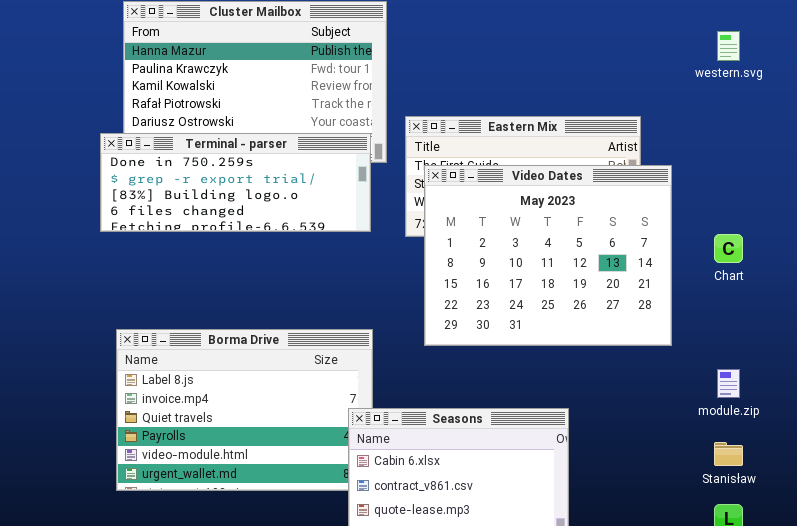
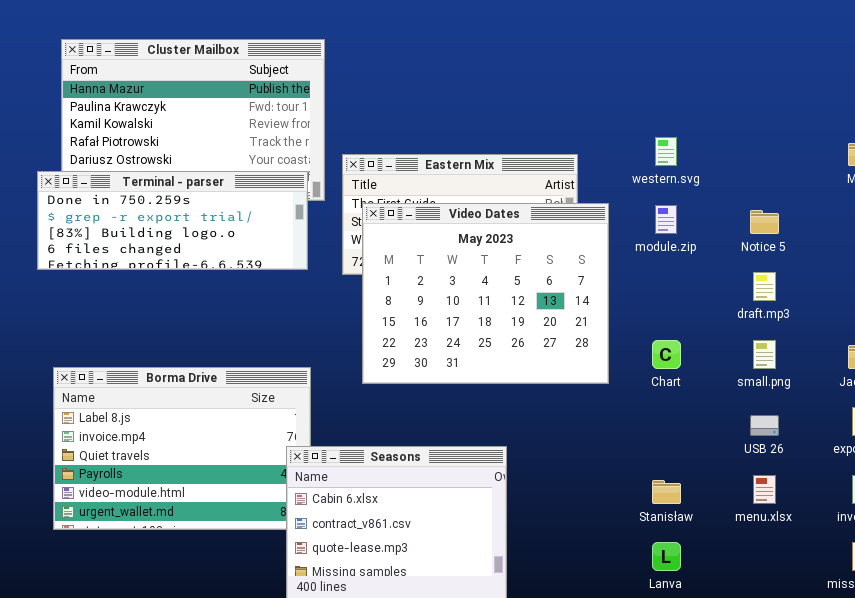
western.svg: [717,31,740,61] -> [655,137,677,166], moved
Chart: [714,234,743,263] -> [652,340,681,369], moved
module.zip: [717,369,740,398] -> [655,205,677,234], moved

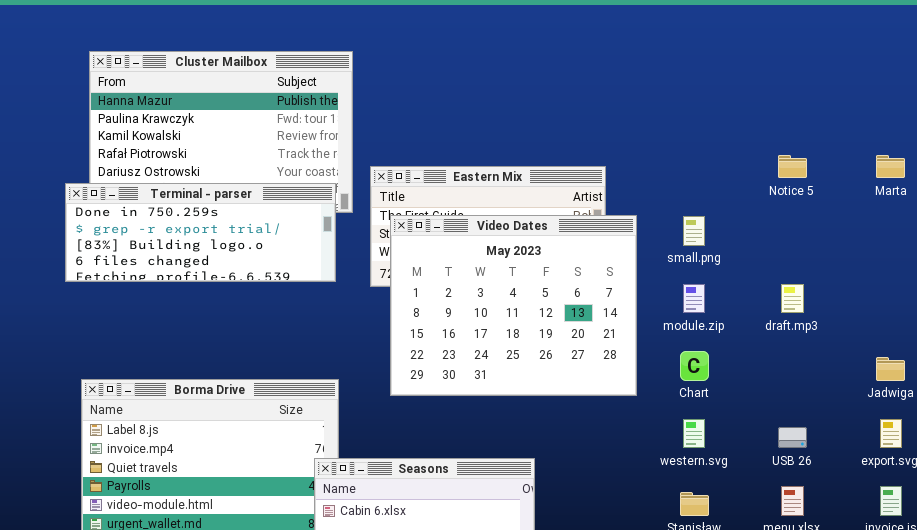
western.svg: [655,137,677,166] -> [683,419,705,448], moved
module.zip: [655,205,677,234] -> [683,284,705,313], moved
Notice 5: [750,210,779,234] -> [778,155,807,178], moved
small.png: [753,340,776,369] -> [683,216,705,246], moved

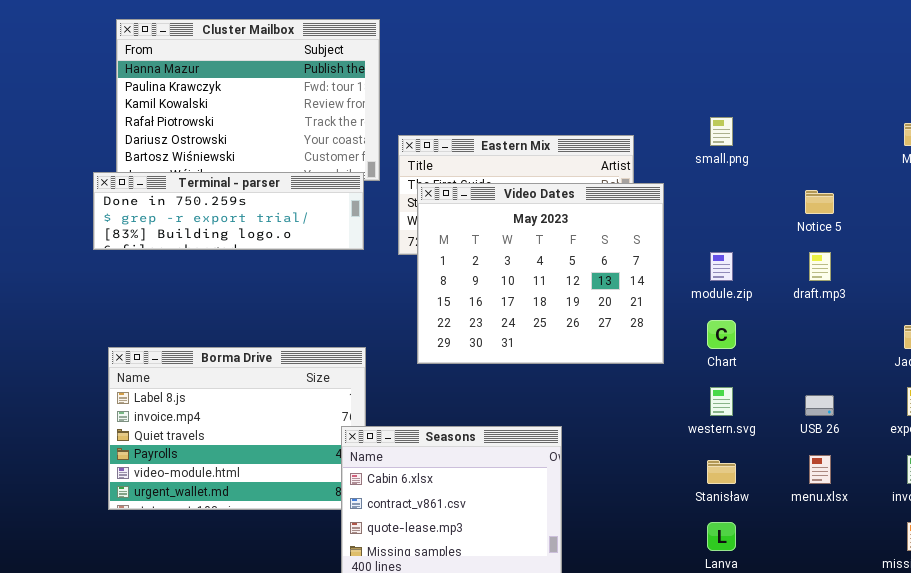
Notice 5: [778,155,807,178] -> [805,190,834,214], moved
Terminal - parser: [65,183,336,282] -> [93,172,364,250], resized
small.png: [683,216,705,246] -> [710,117,733,146], moved

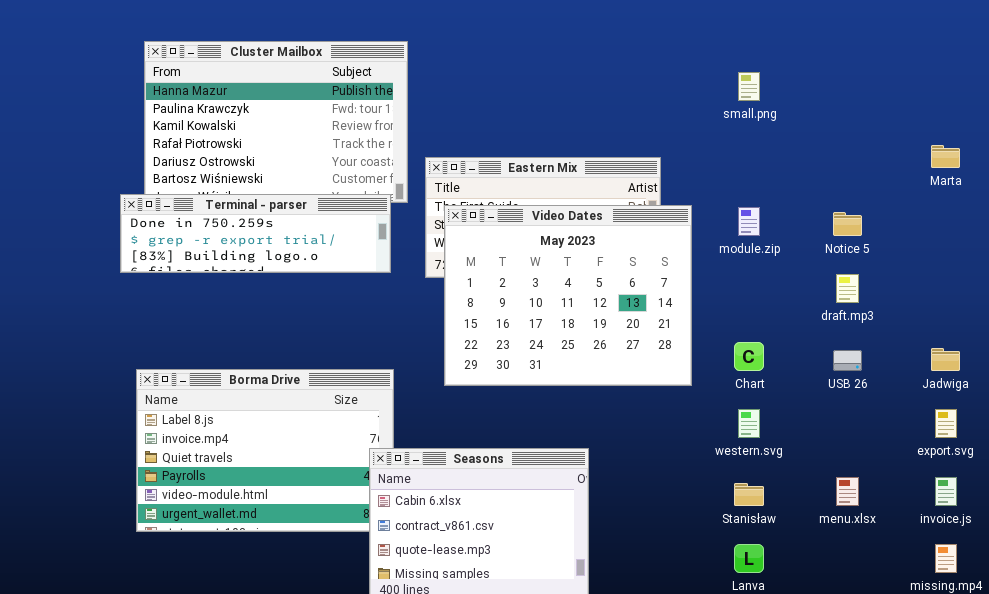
small.png: [710,117,733,146] -> [738,72,760,101], moved
module.zip: [710,252,733,281] -> [738,207,760,236], moved
USB 26: [805,395,834,416] -> [833,350,862,371], moved

